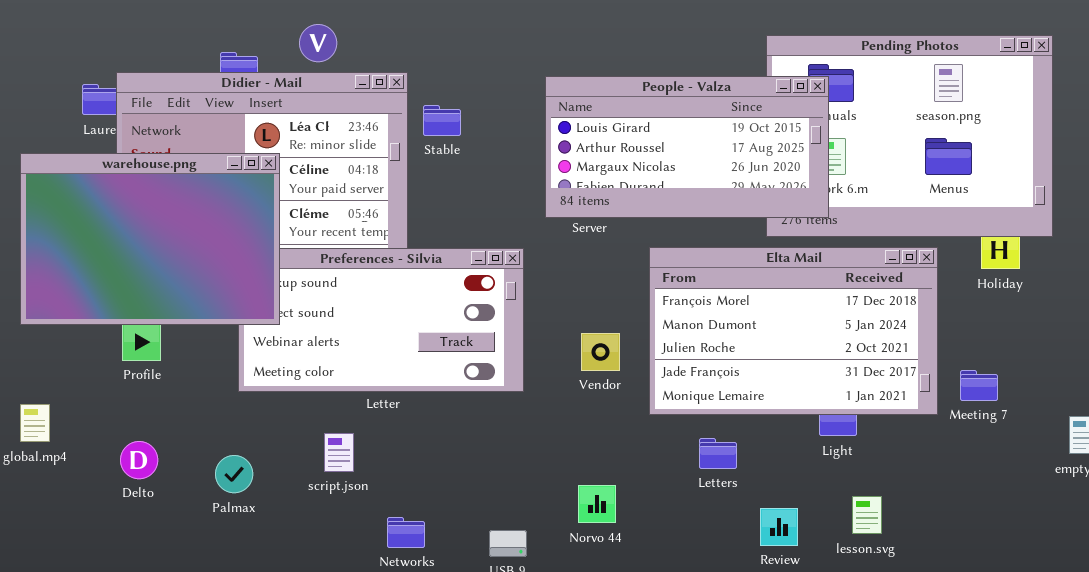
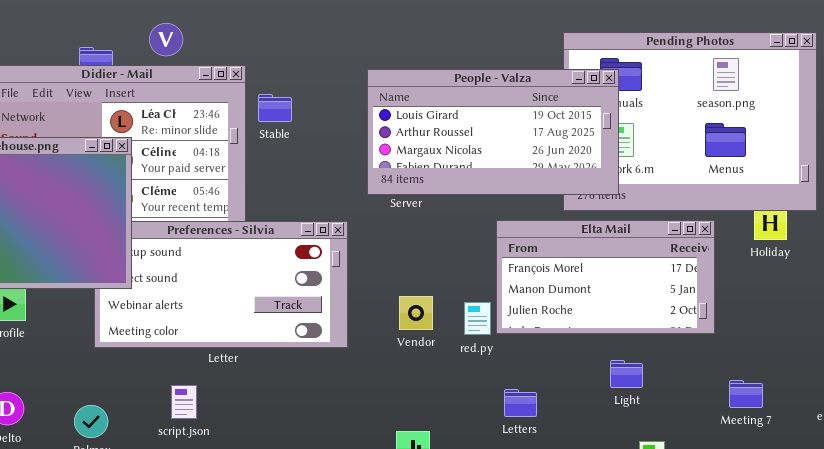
Elta Mail: [649,247,938,415] -> [496,220,715,334], resized
Meeting 7: [960,370,998,401] -> [729,380,763,408], moved

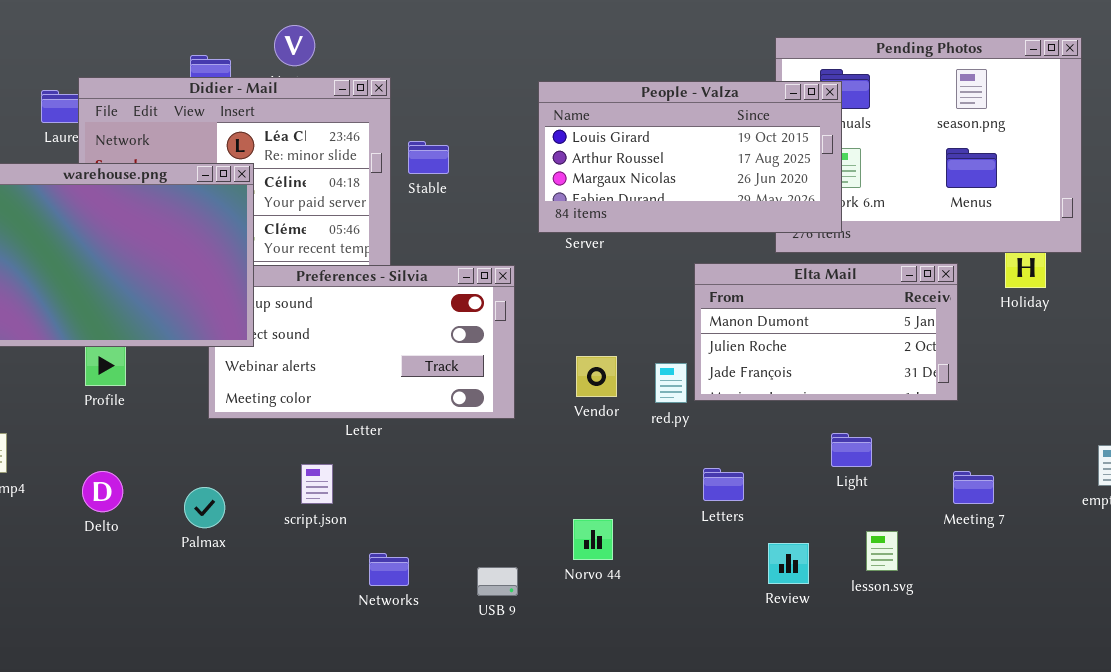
Stable: [258,94,292,122] -> [408,141,449,174], moved
Elta Mail: [496,220,715,334] -> [694,263,958,401], scrolled down 1 row
Meeting 7: [729,380,763,408] -> [953,471,994,504], moved

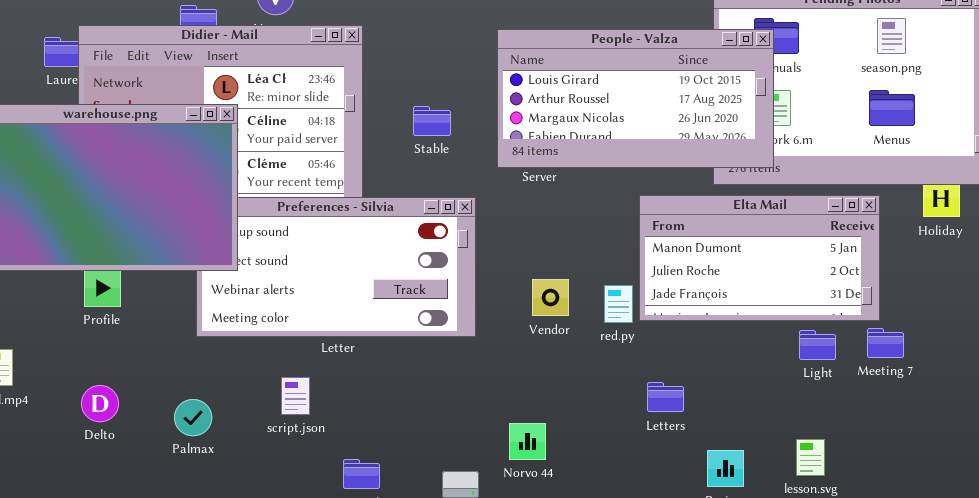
Stable: [408,141,449,174] -> [413,106,451,136], moved
Light: [831,433,872,467] -> [799,330,836,360], moved
Meeting 7: [953,471,994,504] -> [867,328,904,358], moved
Norvo 44: [573,519,613,560] -> [509,423,546,460], moved

